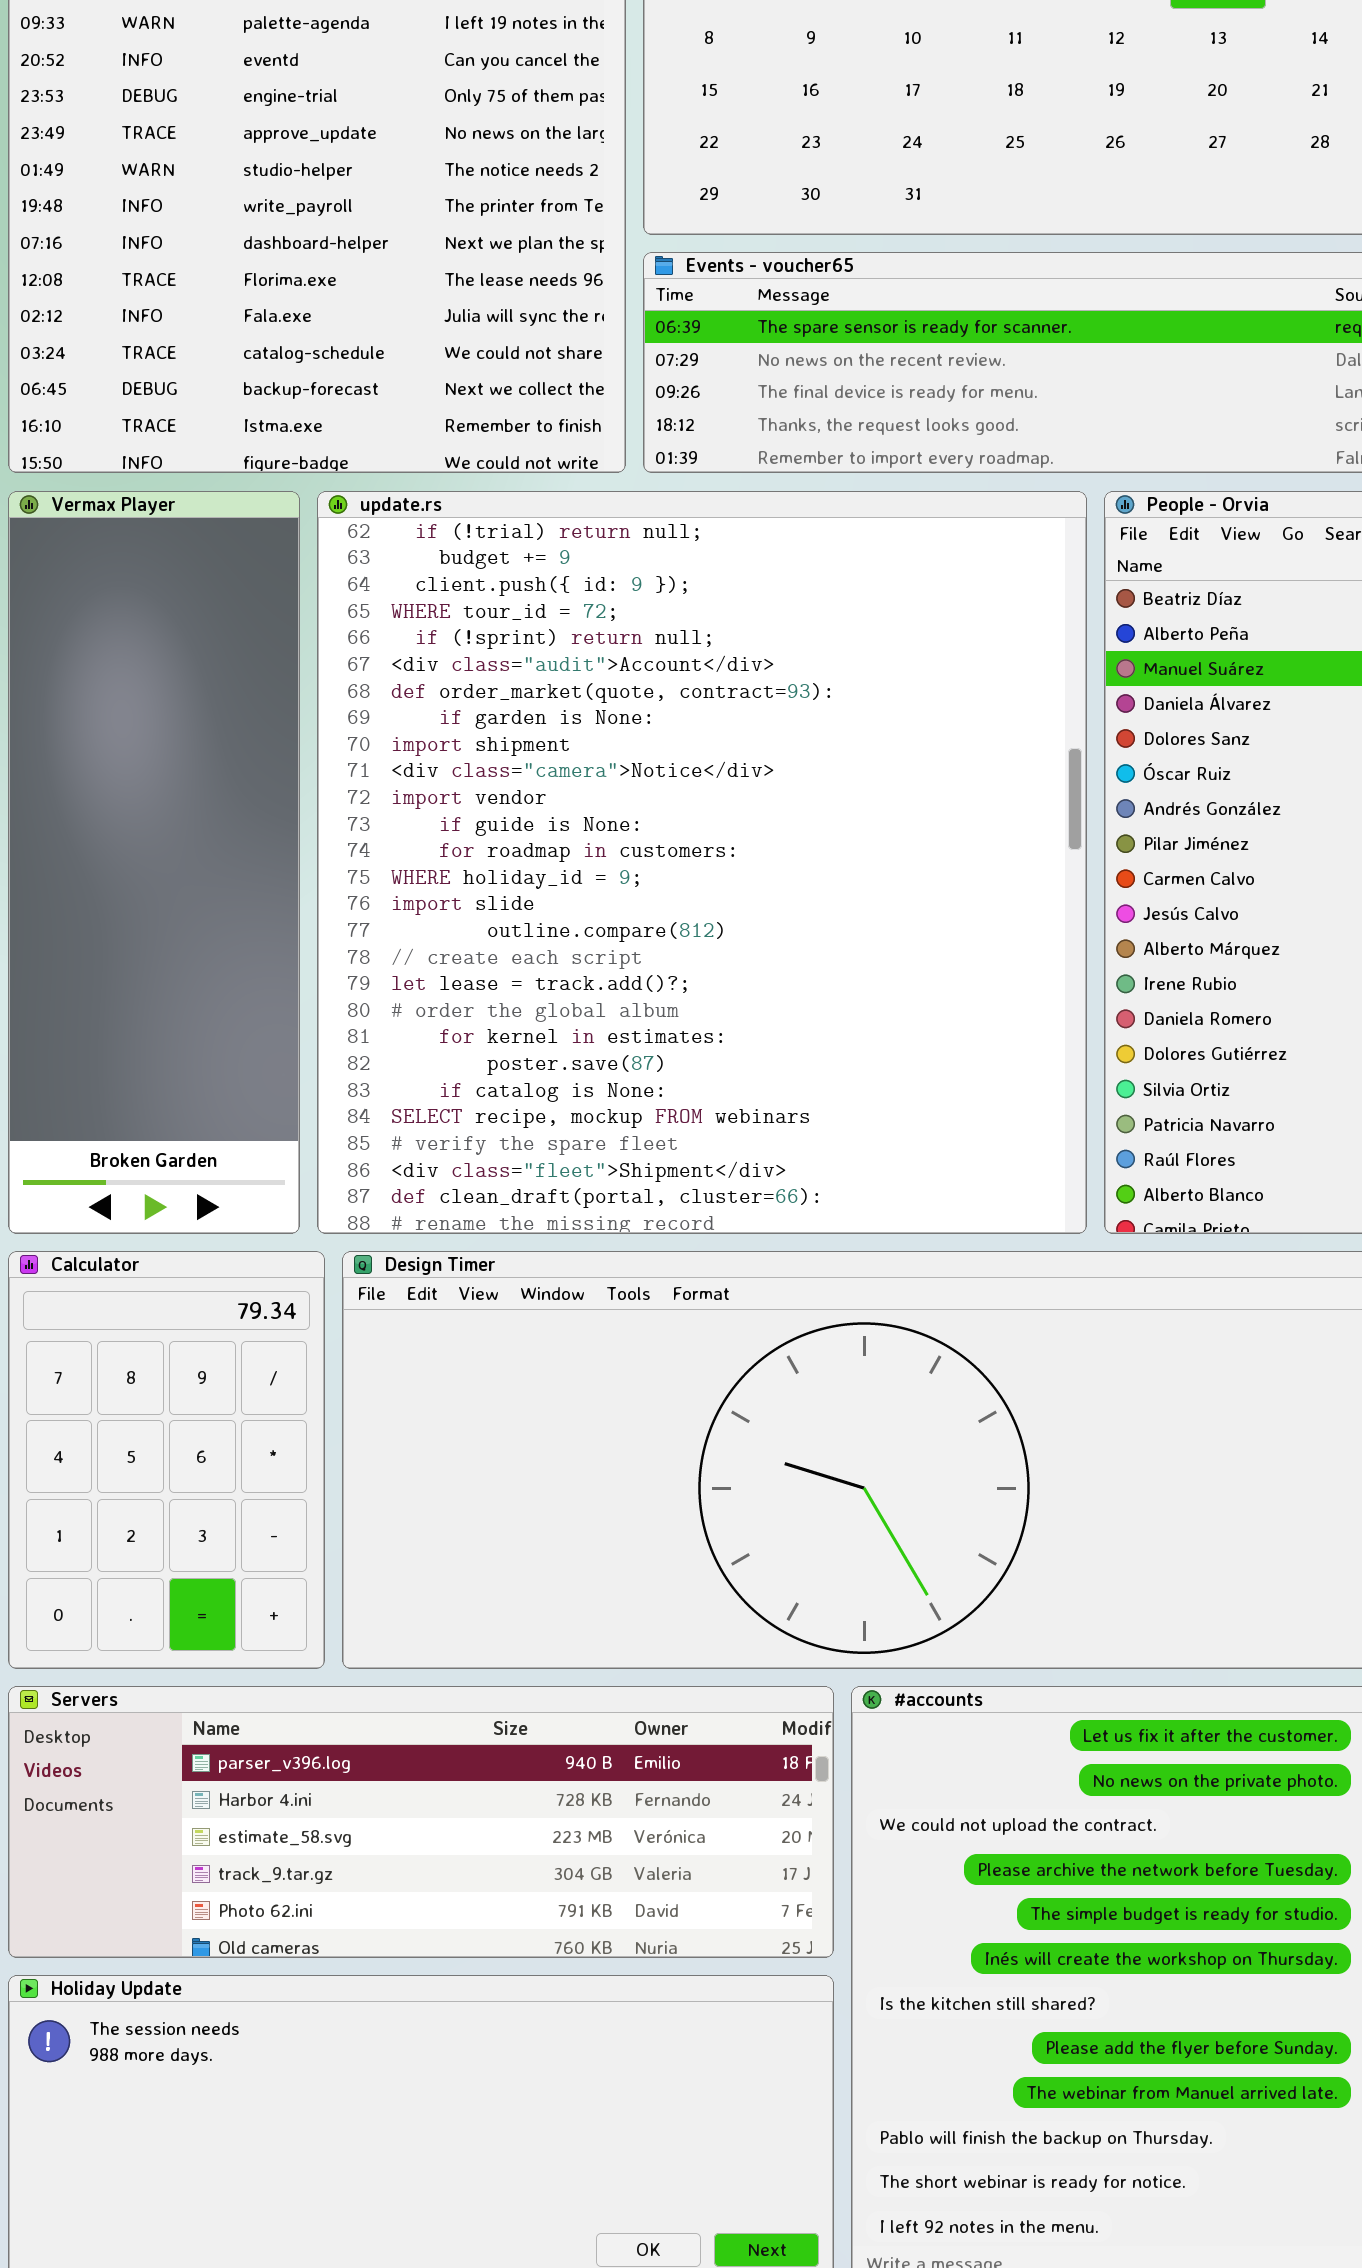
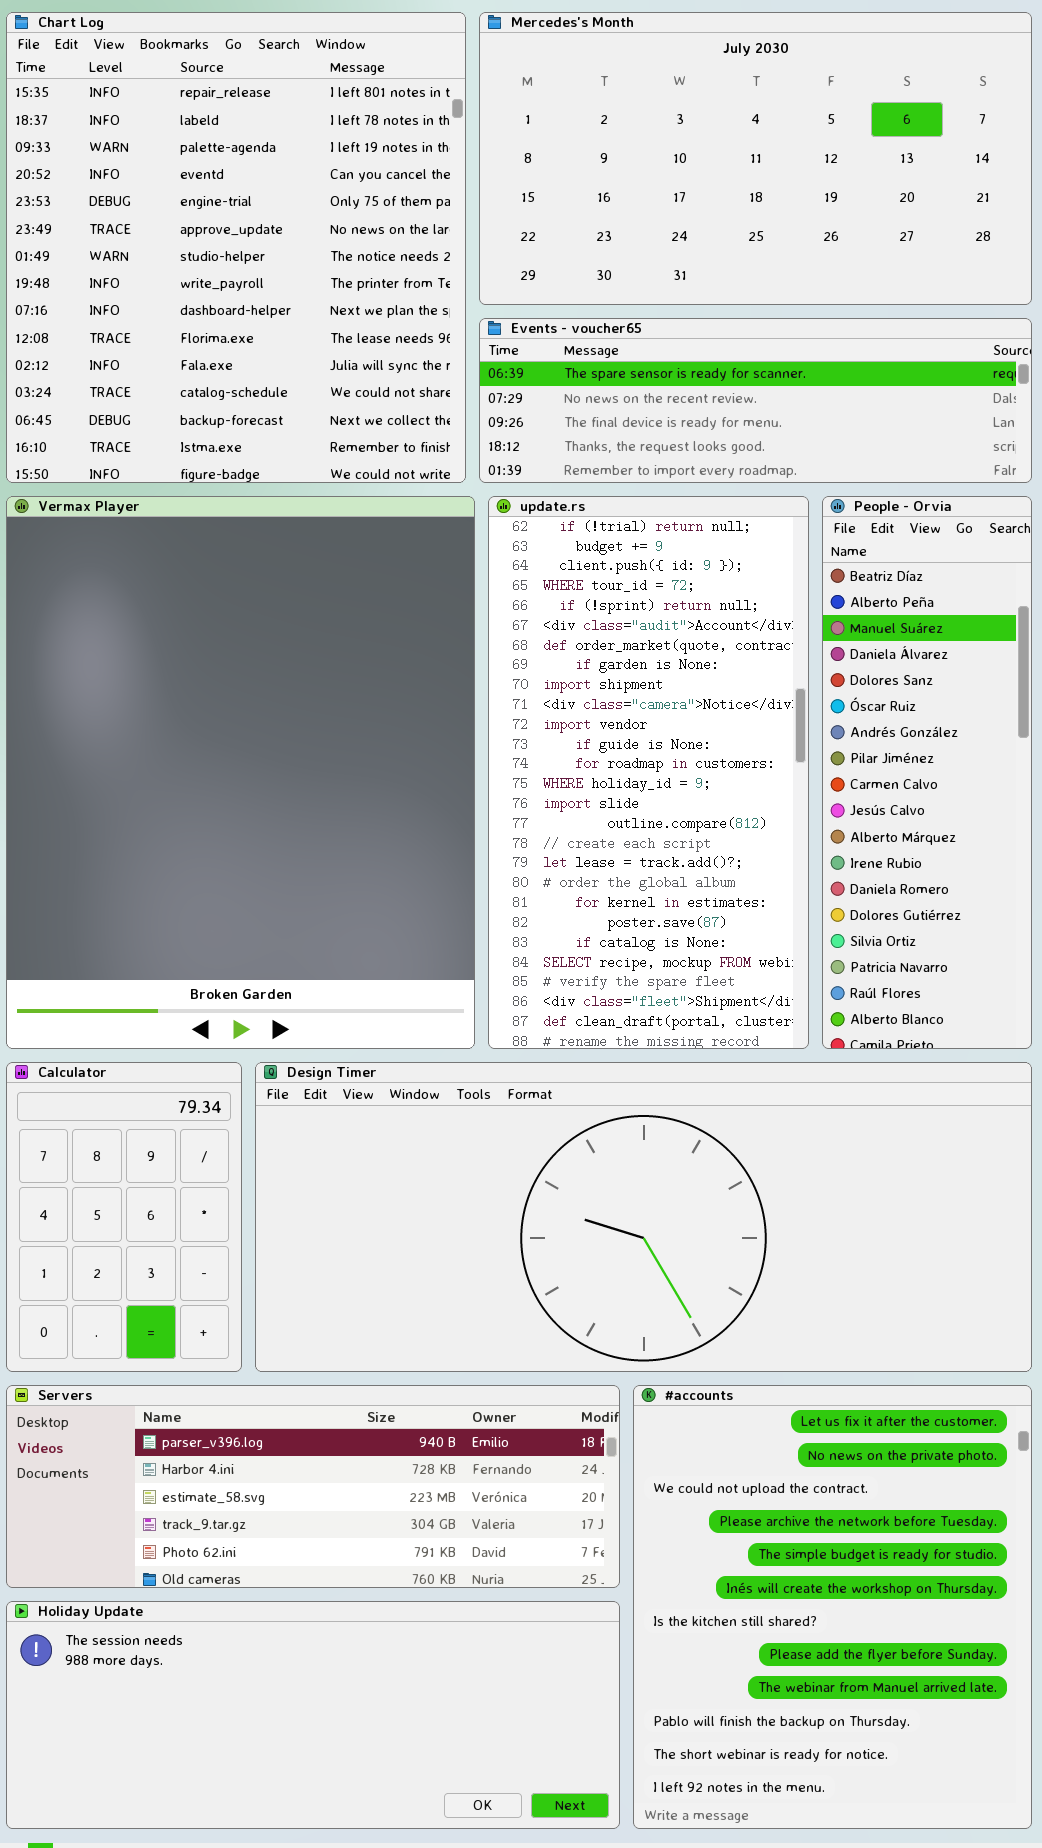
Vermax Player: [8,491,300,1234] -> [6,496,475,1049], resized
update.rs: [317,491,1087,1234] -> [488,496,809,1049], resized

